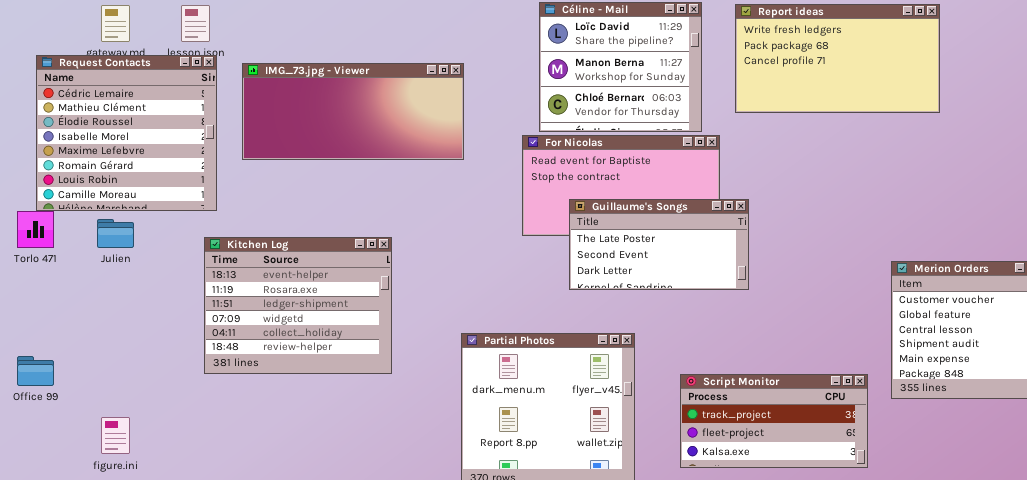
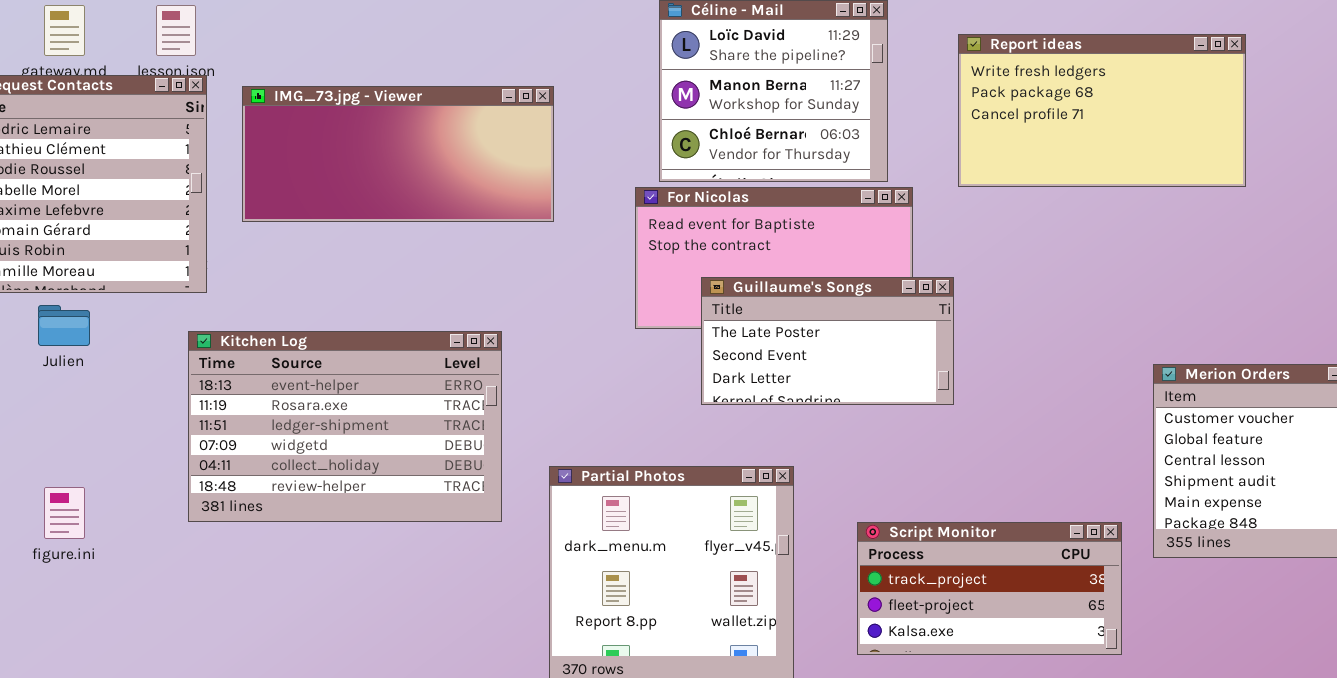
Report ideas: [735,4,940,113] -> [958,34,1246,187], moved
Kitchen Log: [204,237,392,374] -> [188,331,502,522], resized
figure.ini: [101,417,130,454] -> [44,487,85,539], moved

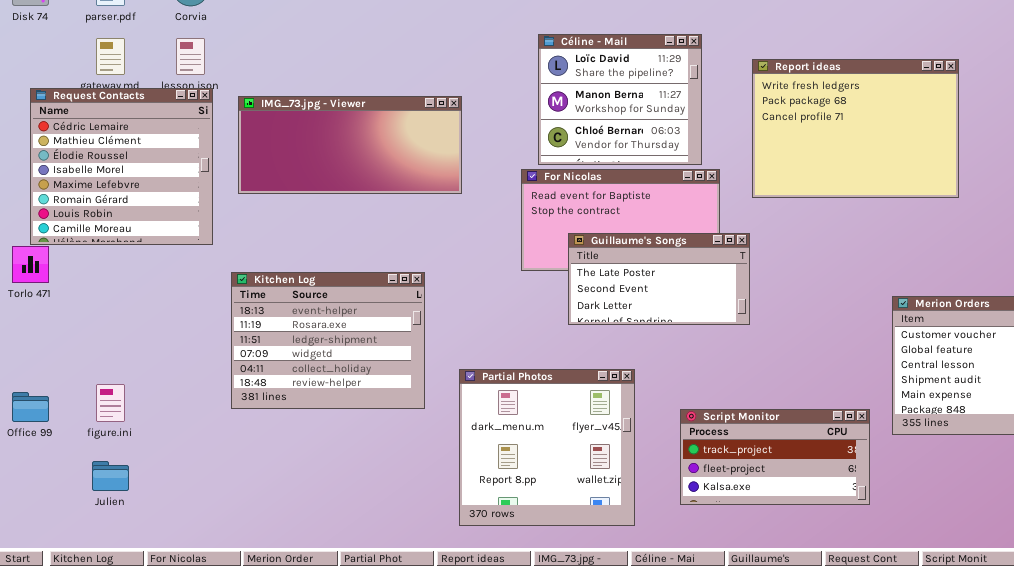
Report ideas: [958,34,1246,187] -> [752,59,959,198], resized
Julien: [38,305,90,346] -> [92,461,129,491], moved
Kitchen Log: [188,331,502,522] -> [231,272,425,409], resized

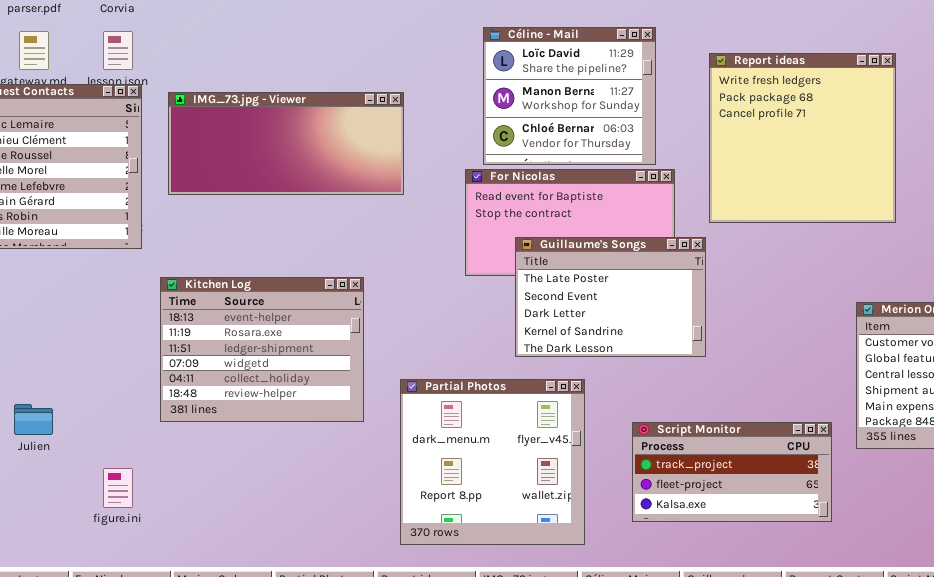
Report ideas: [752,59,959,198] -> [709,53,896,223], resized
Guillaume's Songs: [568,233,750,325] -> [515,237,706,357], resized
figure.ini: [96,384,125,422] -> [103,468,133,508], moved
Julien: [92,461,129,491] -> [14,404,53,435], moved

